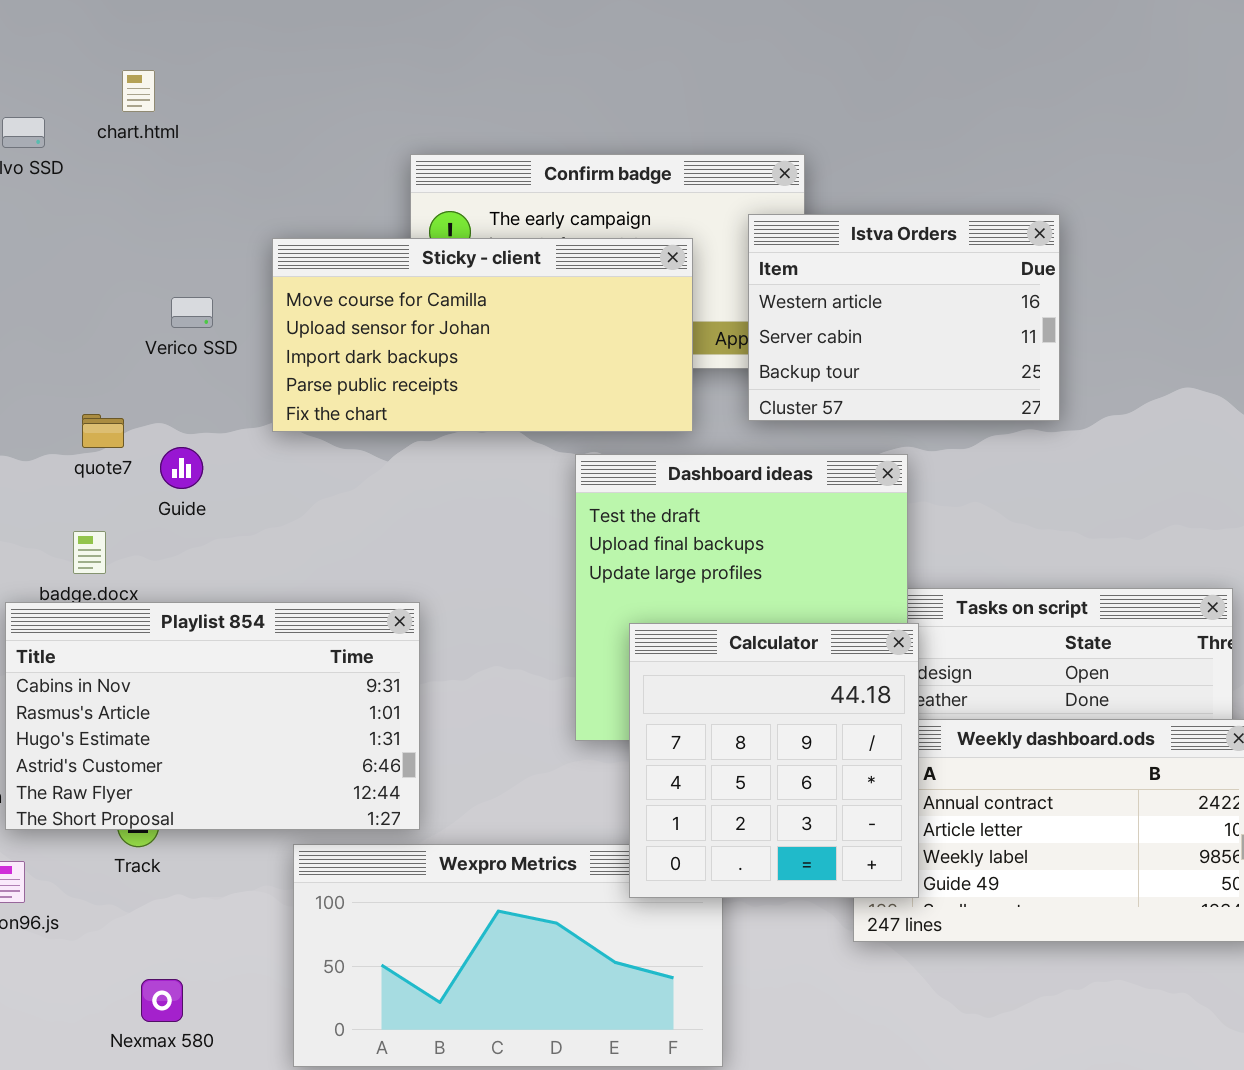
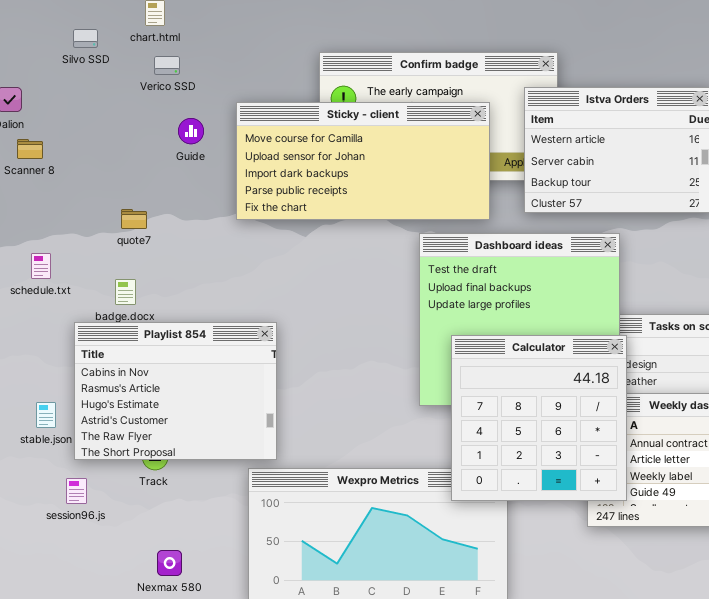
Verico SSD: [171,297,213,328] -> [154,56,180,75], moved
Guide: [160,447,203,489] -> [178,118,204,144], moved
Playlist 854: [5,602,420,830] -> [74,322,277,460], resized

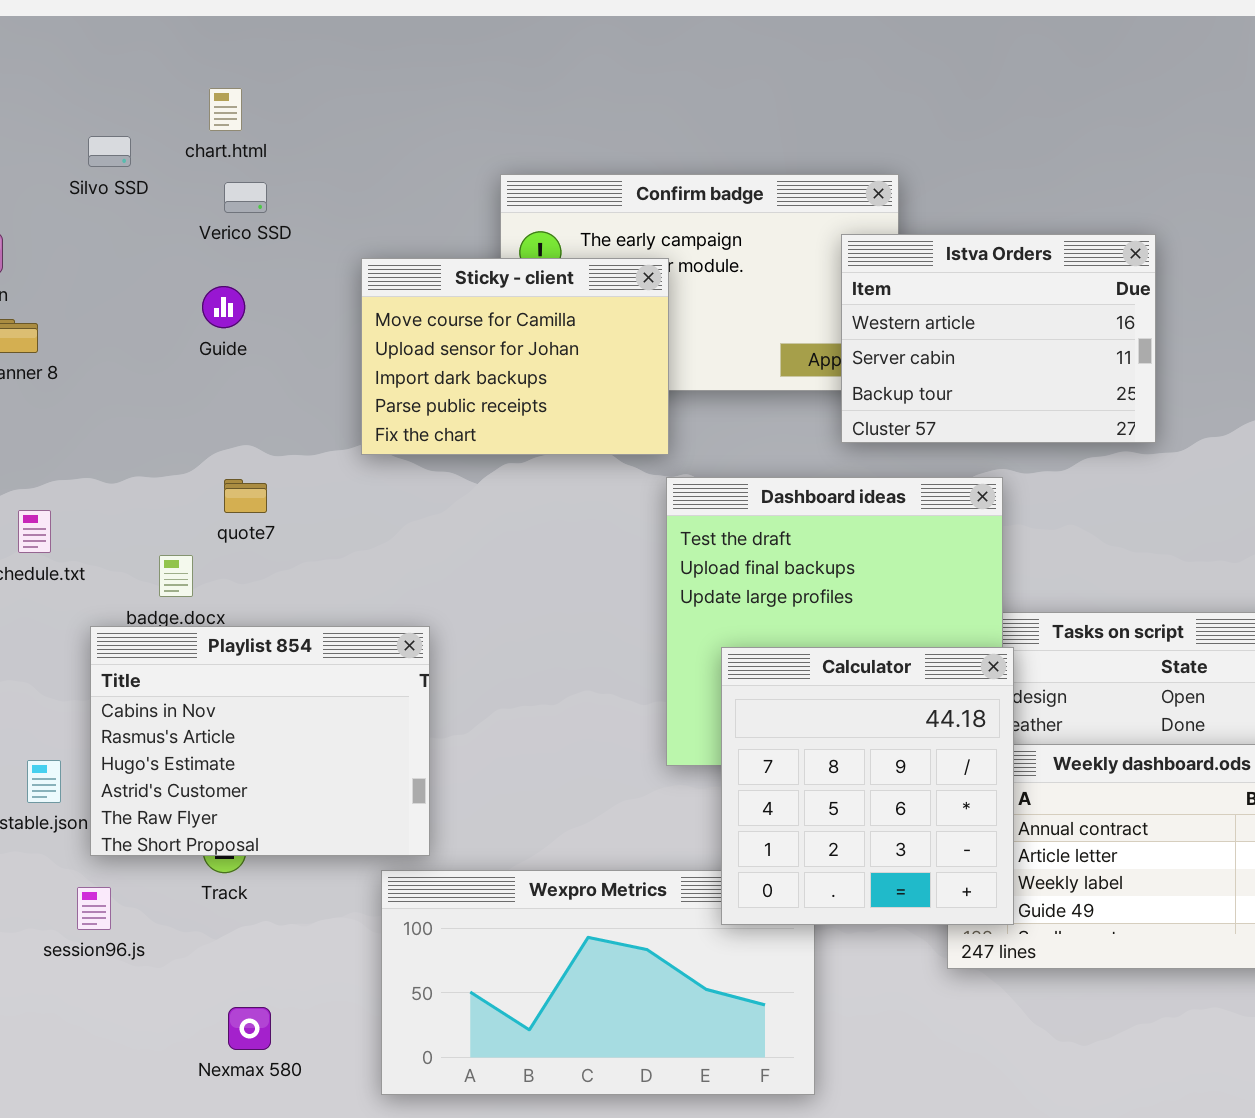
Sticky - client: [236,102,490,220] -> [361,258,669,455], resized
Guide: [178,118,204,144] -> [202,286,245,328], moved
quote7: [121,209,147,229] -> [224,479,267,513], moved

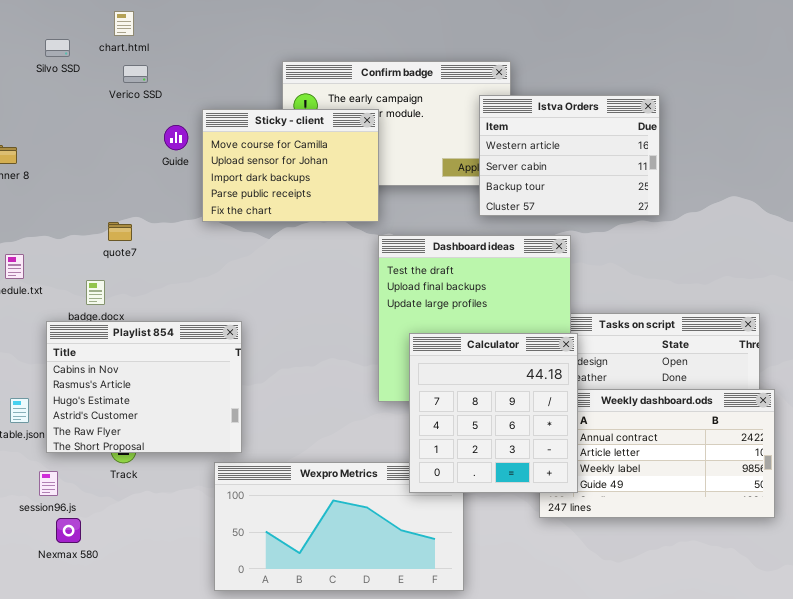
Guide: [202,286,245,328] -> [164,125,188,150], moved
quote7: [224,479,267,513] -> [108,222,132,241], moved
Nexmax 580: [228,1007,271,1050] -> [56,518,81,543], moved

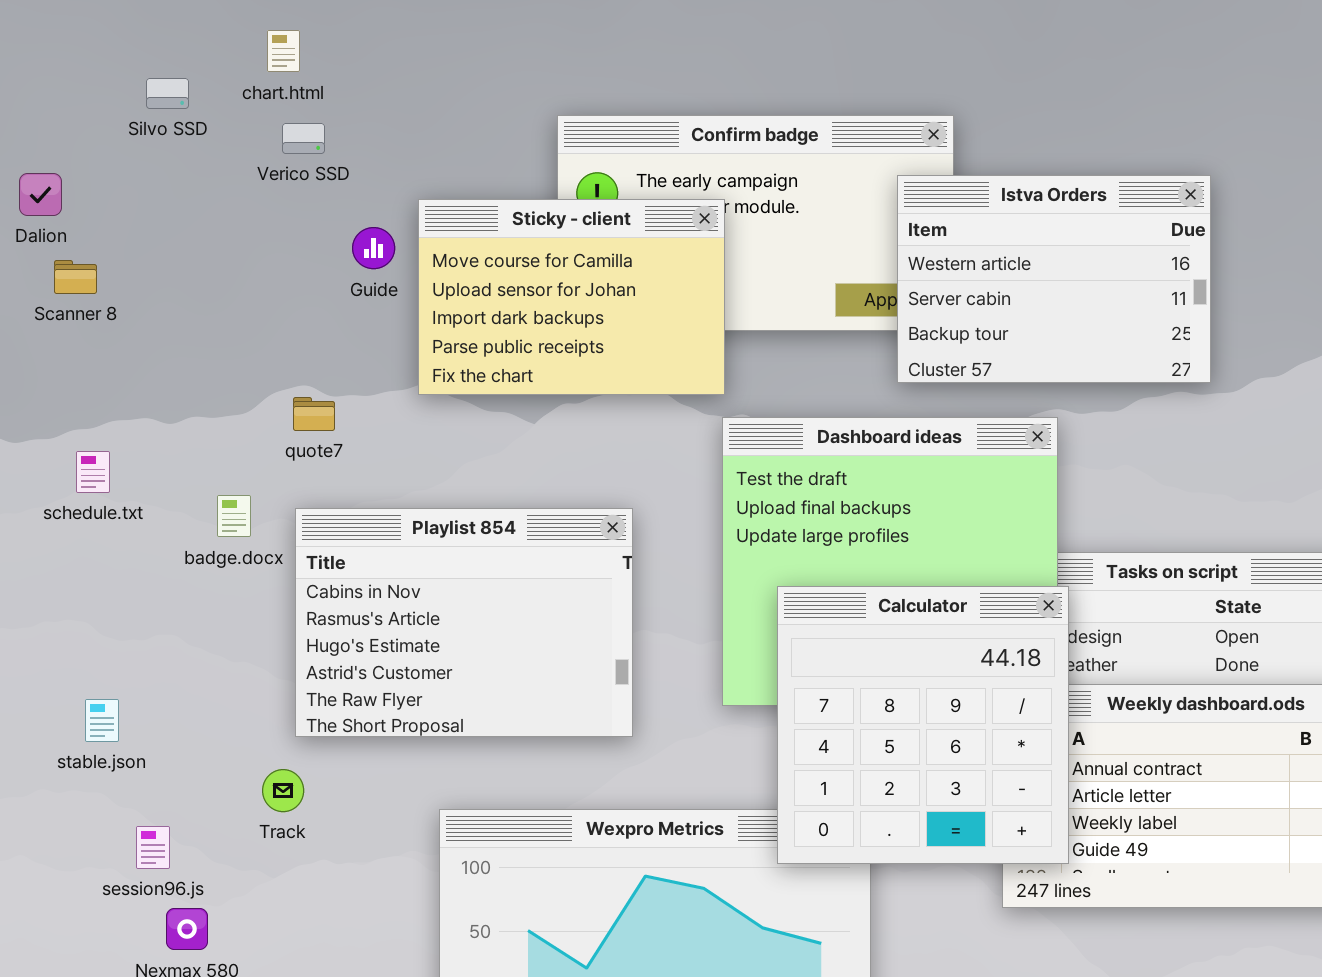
quote7: [108,222,132,241] -> [293,397,335,431], moved
Playlist 854: [46,321,242,453] -> [295,508,633,737], moved

